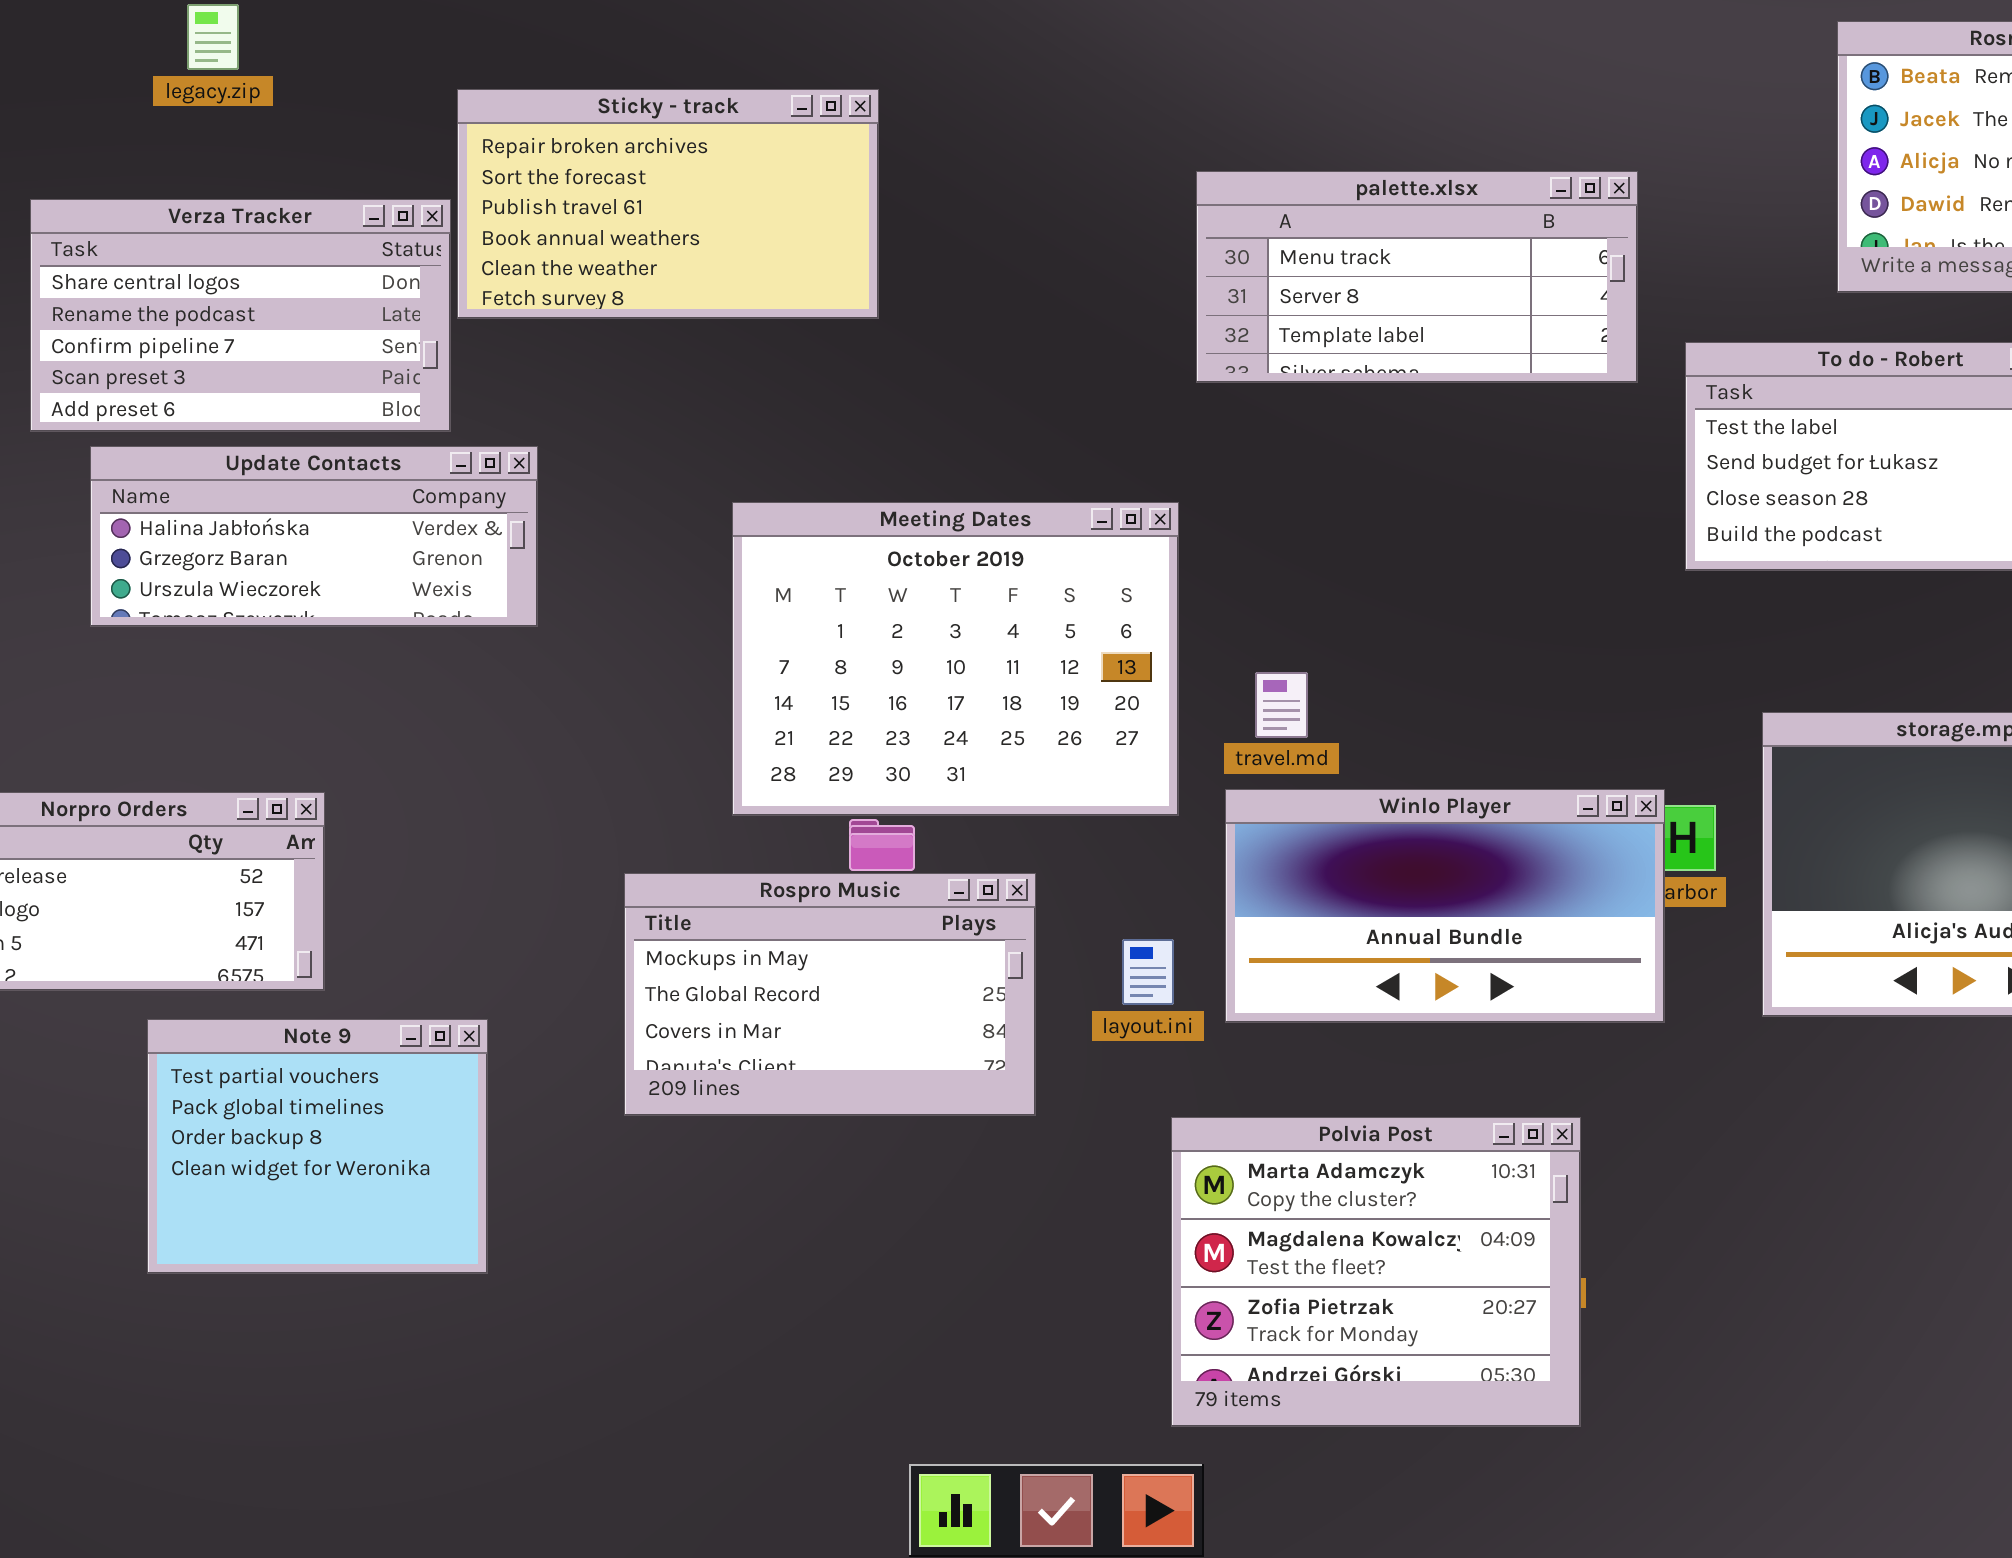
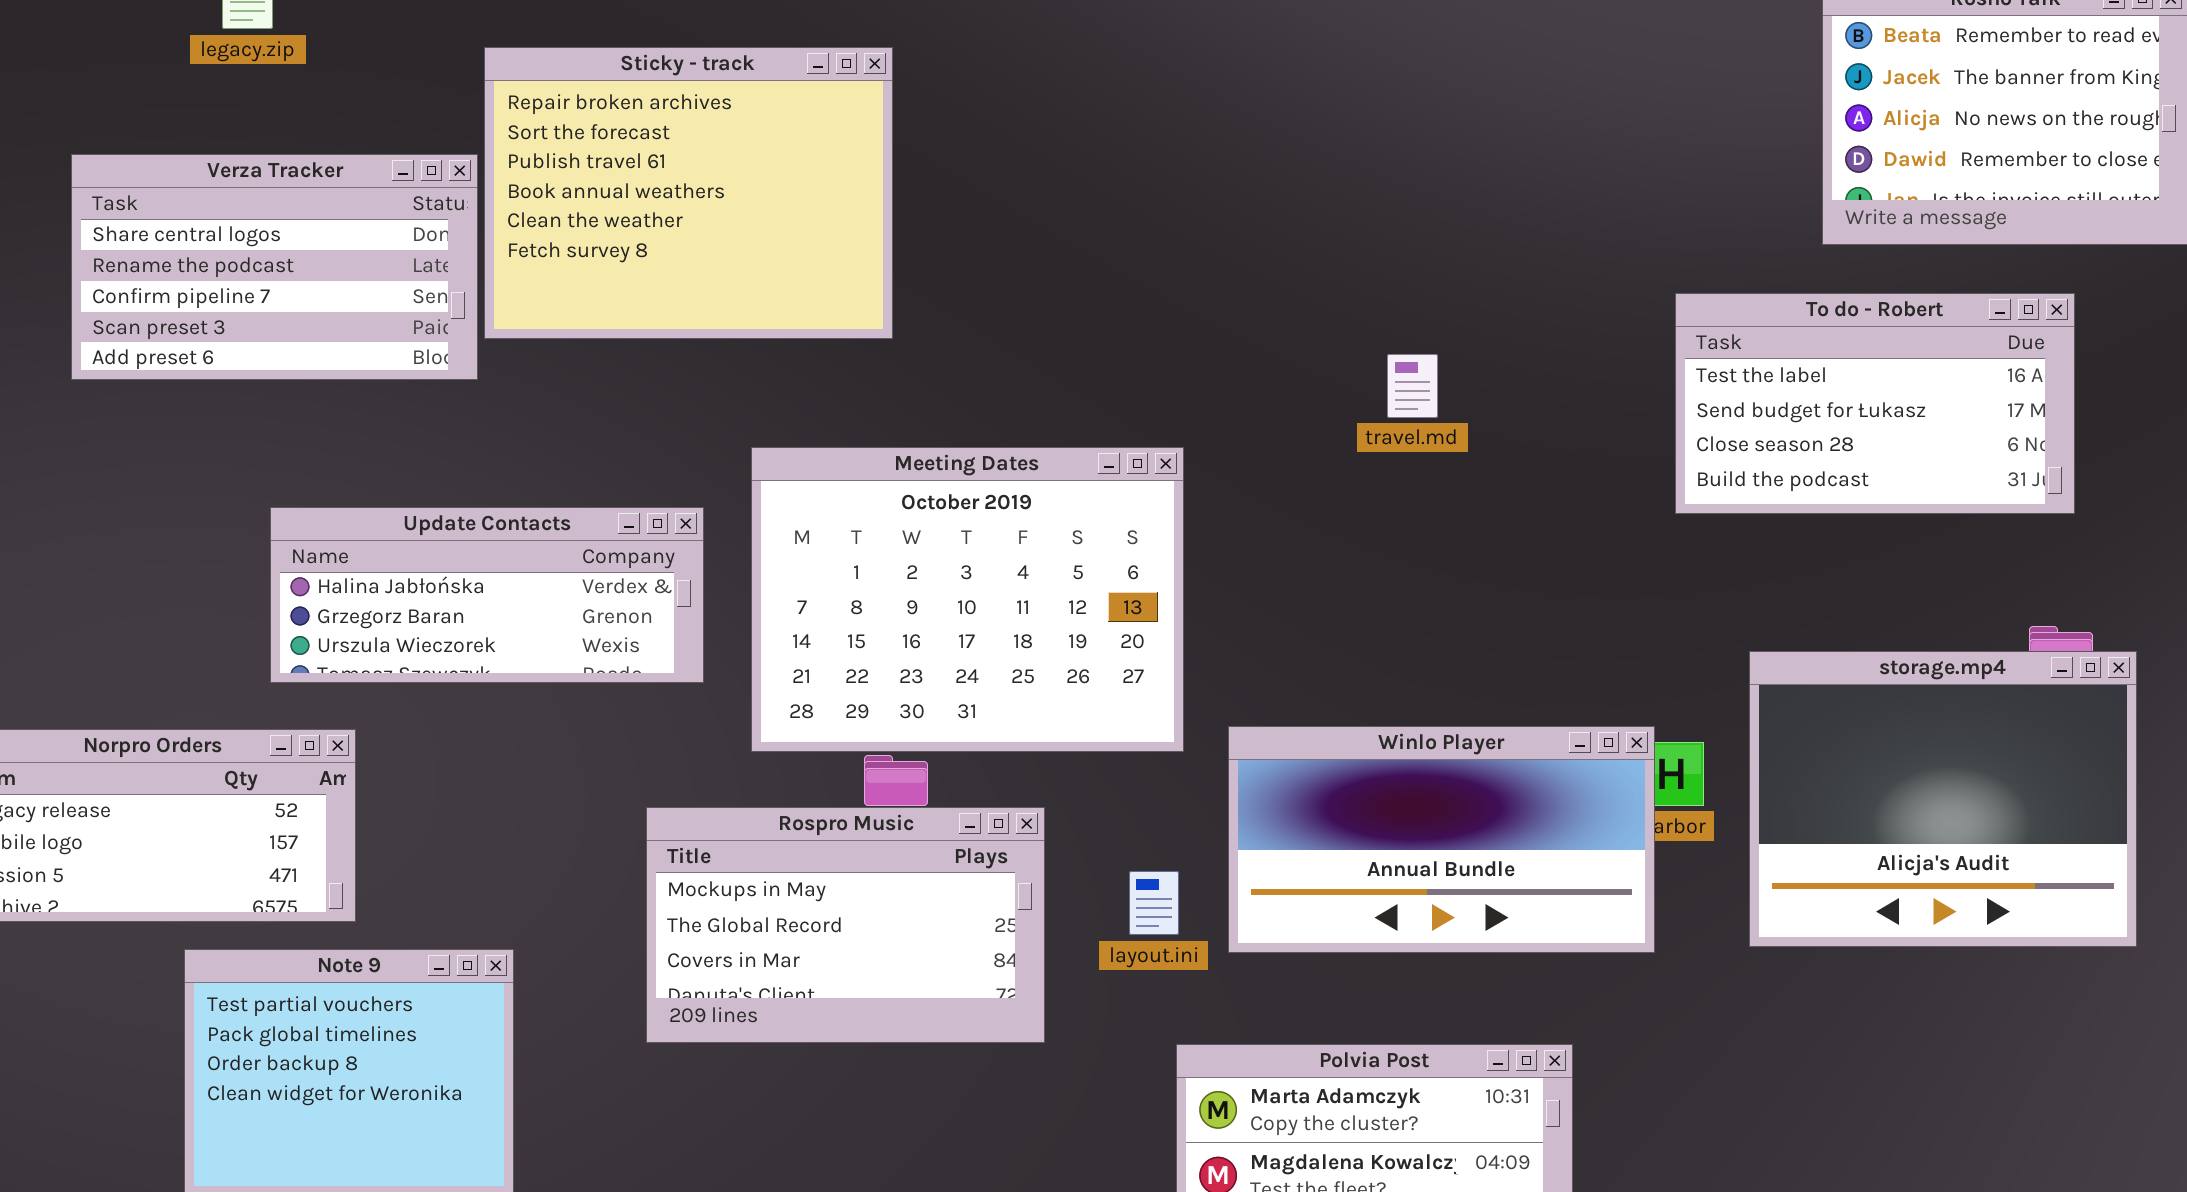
Sticky - track: [457,89,879,319] -> [484,47,893,339], resized
palette.xlsx: [1196,171,1638,383] -> none, closed
Update Contacts: [90,446,538,627] -> [270,507,704,683], moved
travel.md: [1255,672,1308,738] -> [1387,354,1438,418], moved

